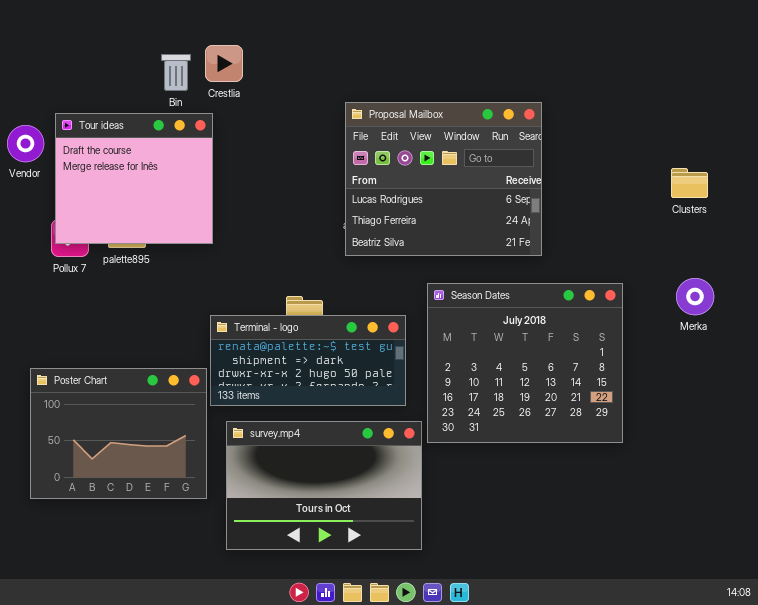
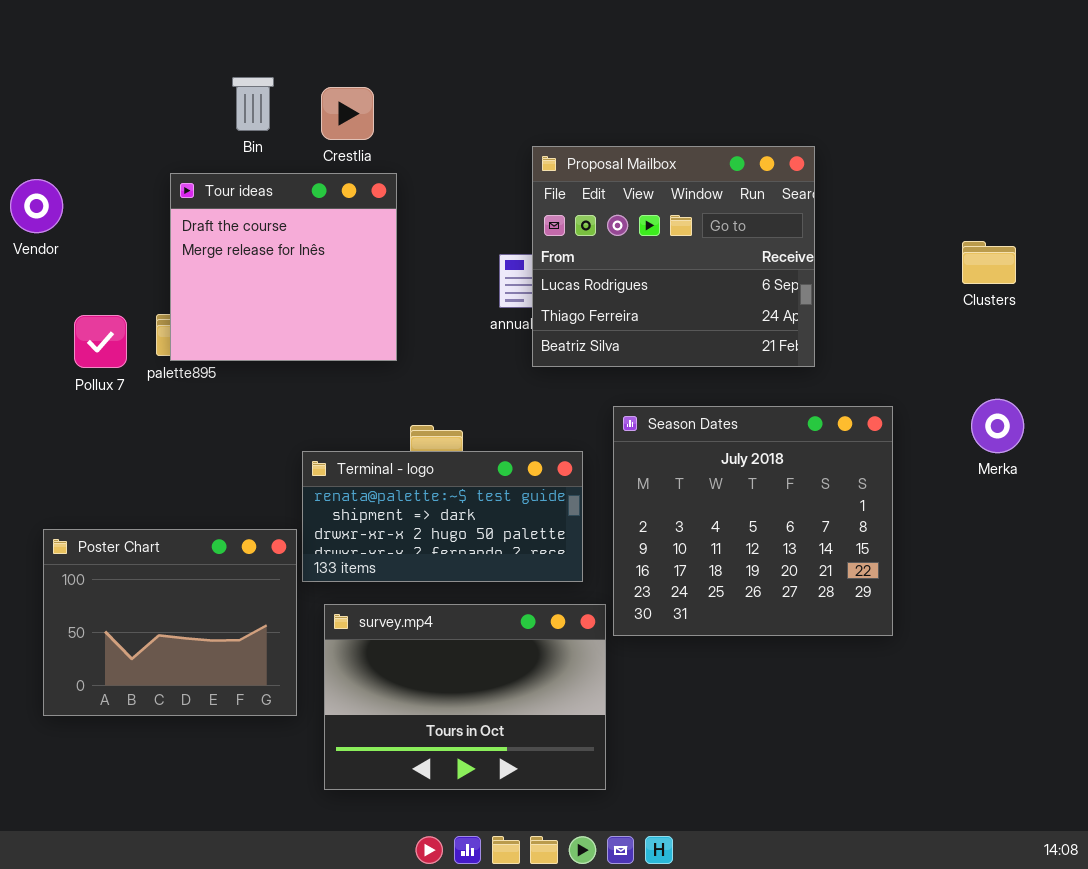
Crestlia: [205,45,243,82] -> [321,87,374,140], moved
Proposal Mailbox: [345,102,542,256] -> [532,146,815,367], moved
Tour ideas: [55,113,213,244] -> [170,173,397,361], moved

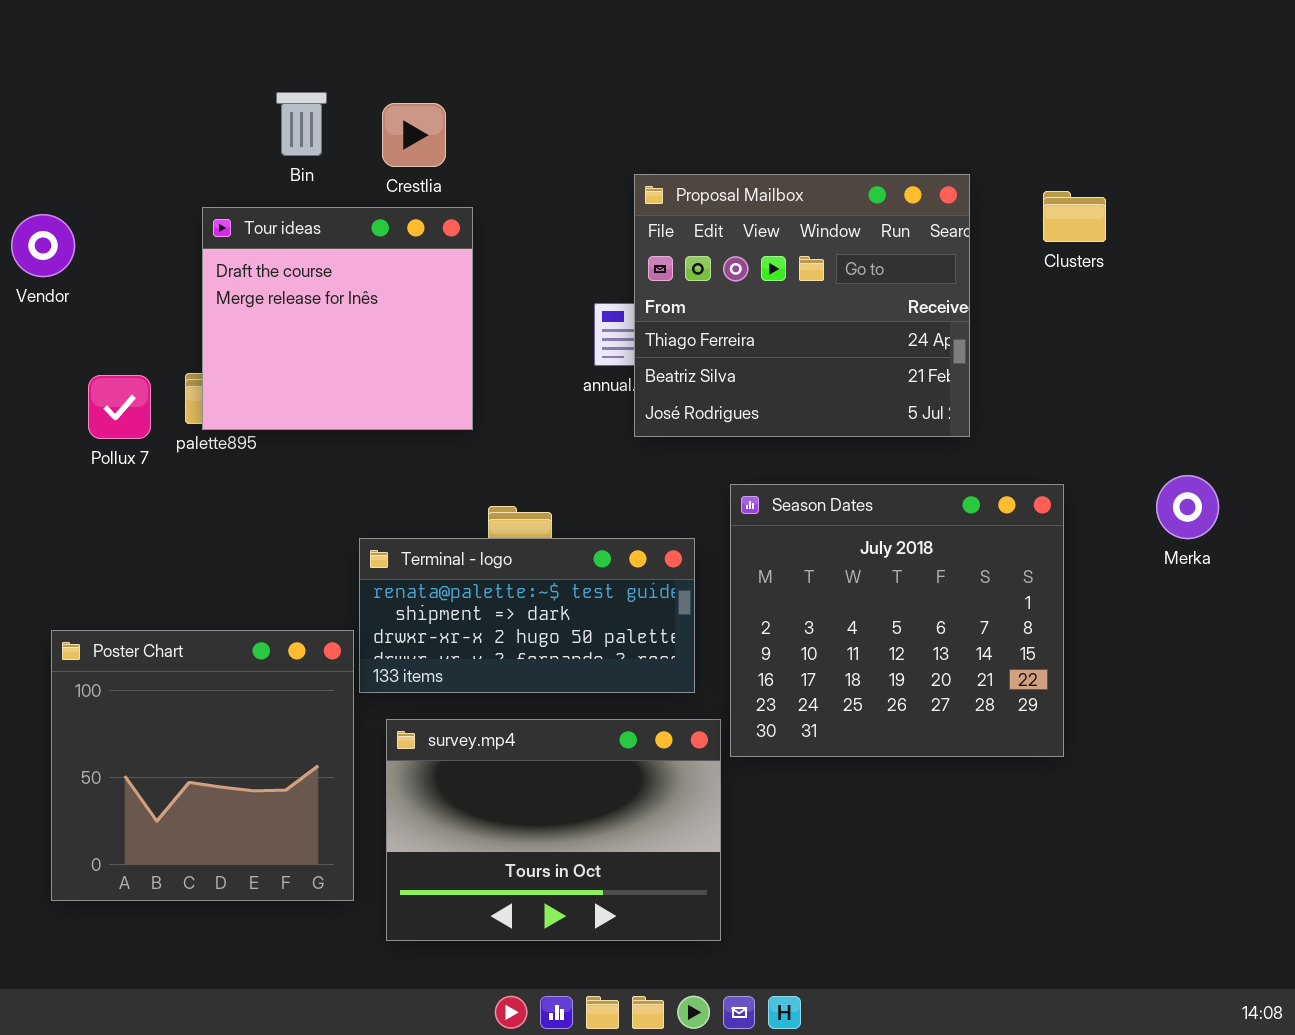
Proposal Mailbox: [532,146,815,367] -> [634,174,970,437], scrolled down 1 row
Clusters: [962,241,1016,284] -> [1043,191,1106,242], moved
Poster Chart: [43,529,297,716] -> [51,630,354,901], resized

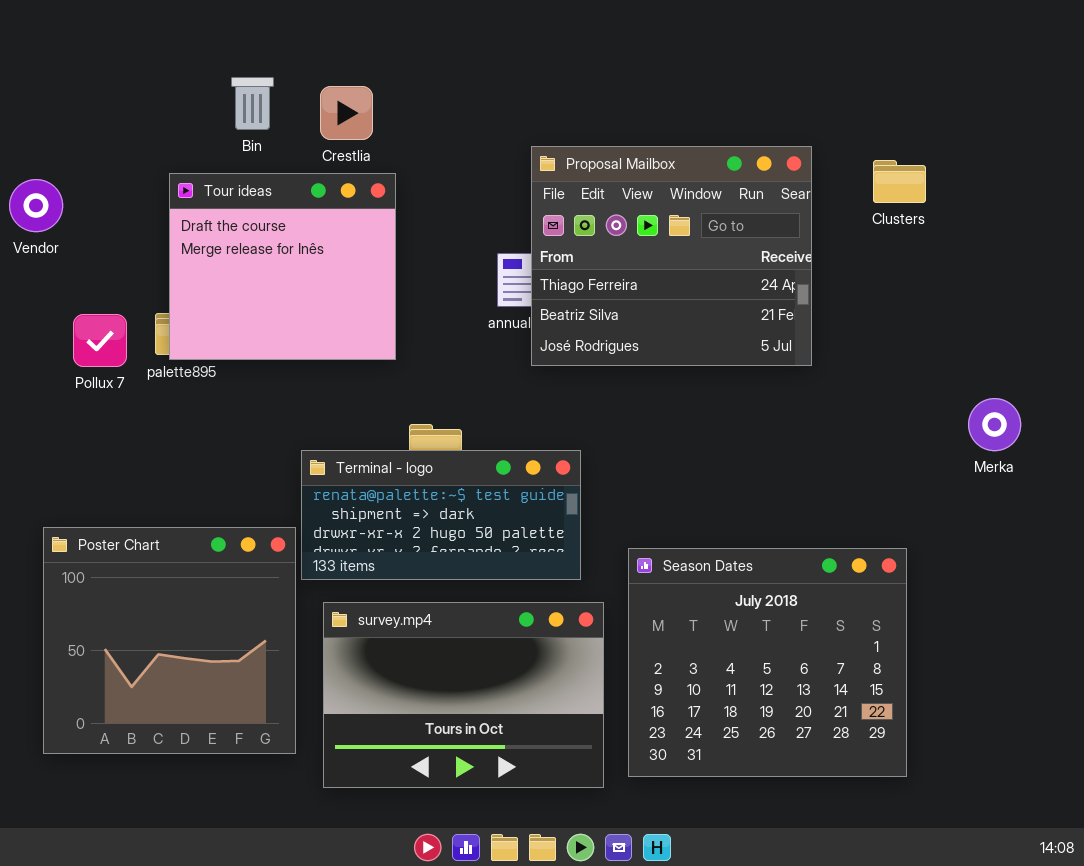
Season Dates: [730,484,1064,757] -> [628,548,907,777], moved

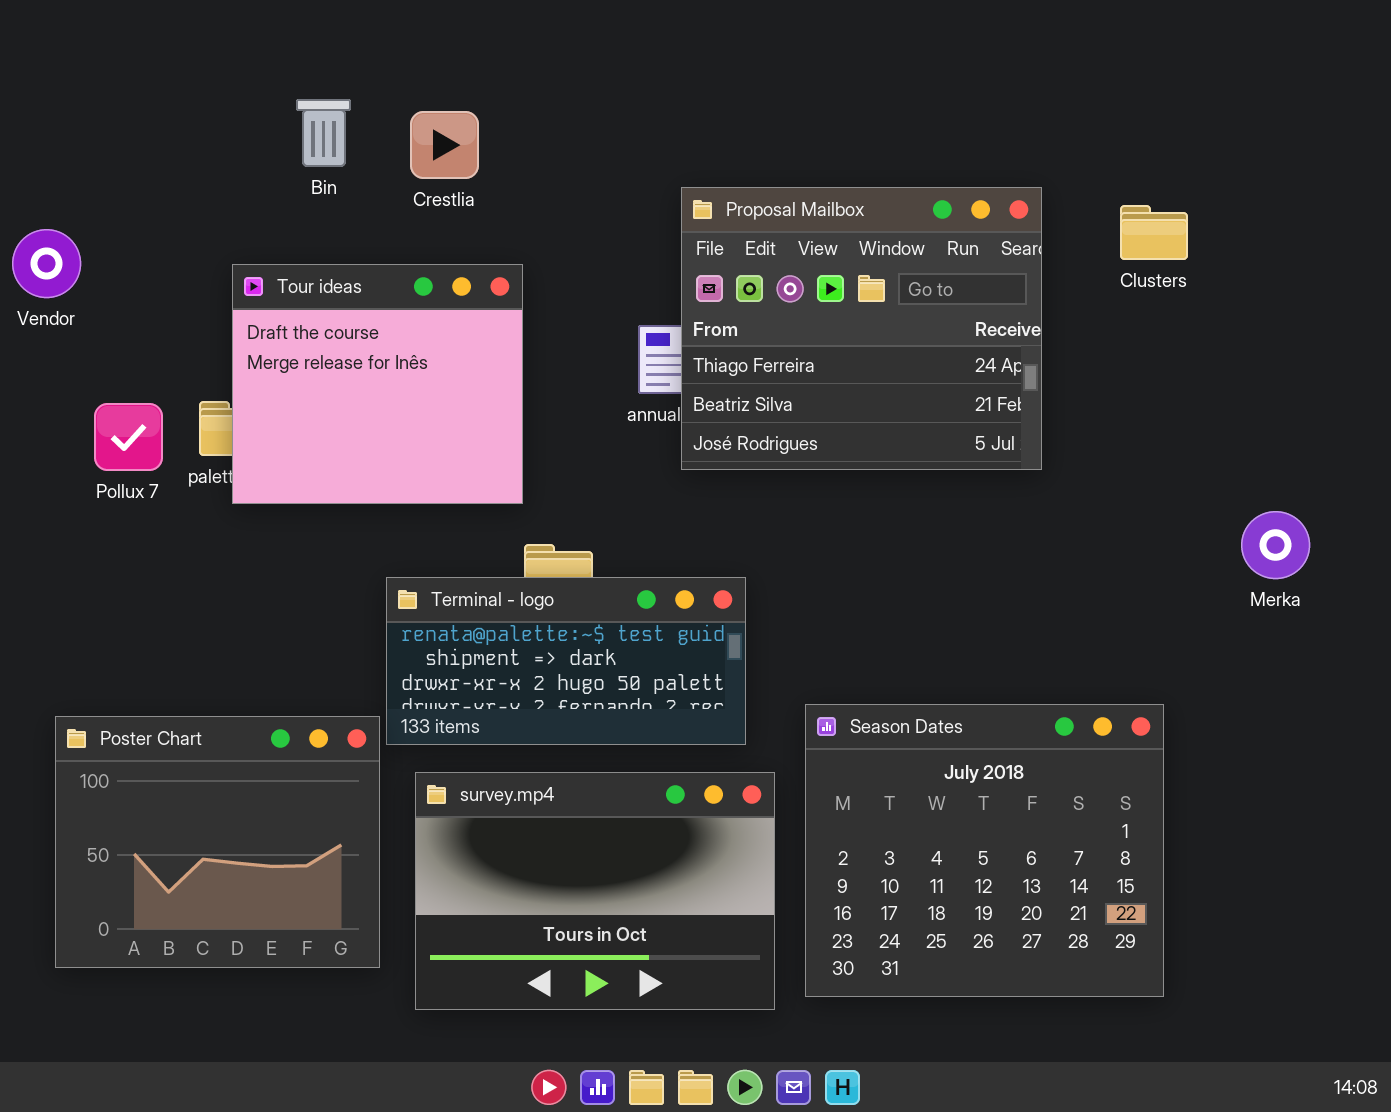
Tour ideas: [169,173,396,360] -> [232,264,523,504], moved
Poster Chart: [43,527,296,754] -> [55,716,380,968], resized

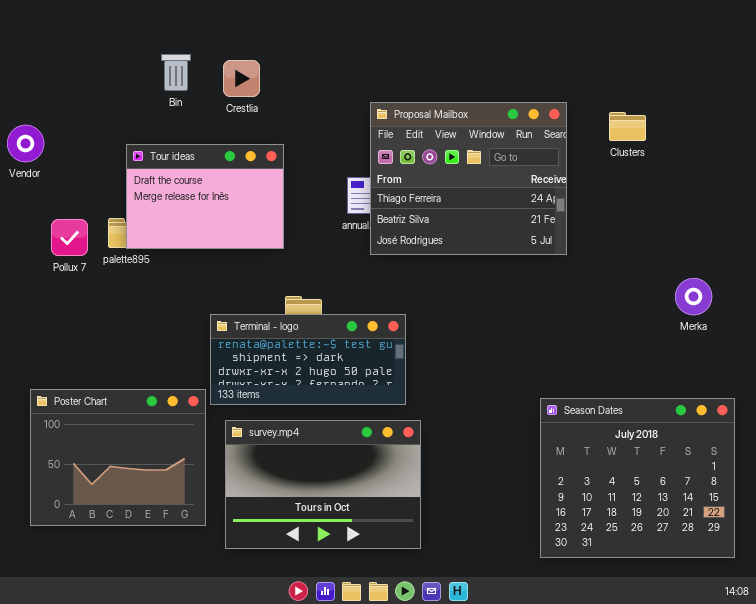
Tour ideas: [232,264,523,504] -> [126,144,284,249], resized
Season Dates: [805,704,1164,997] -> [540,398,735,558], moved

